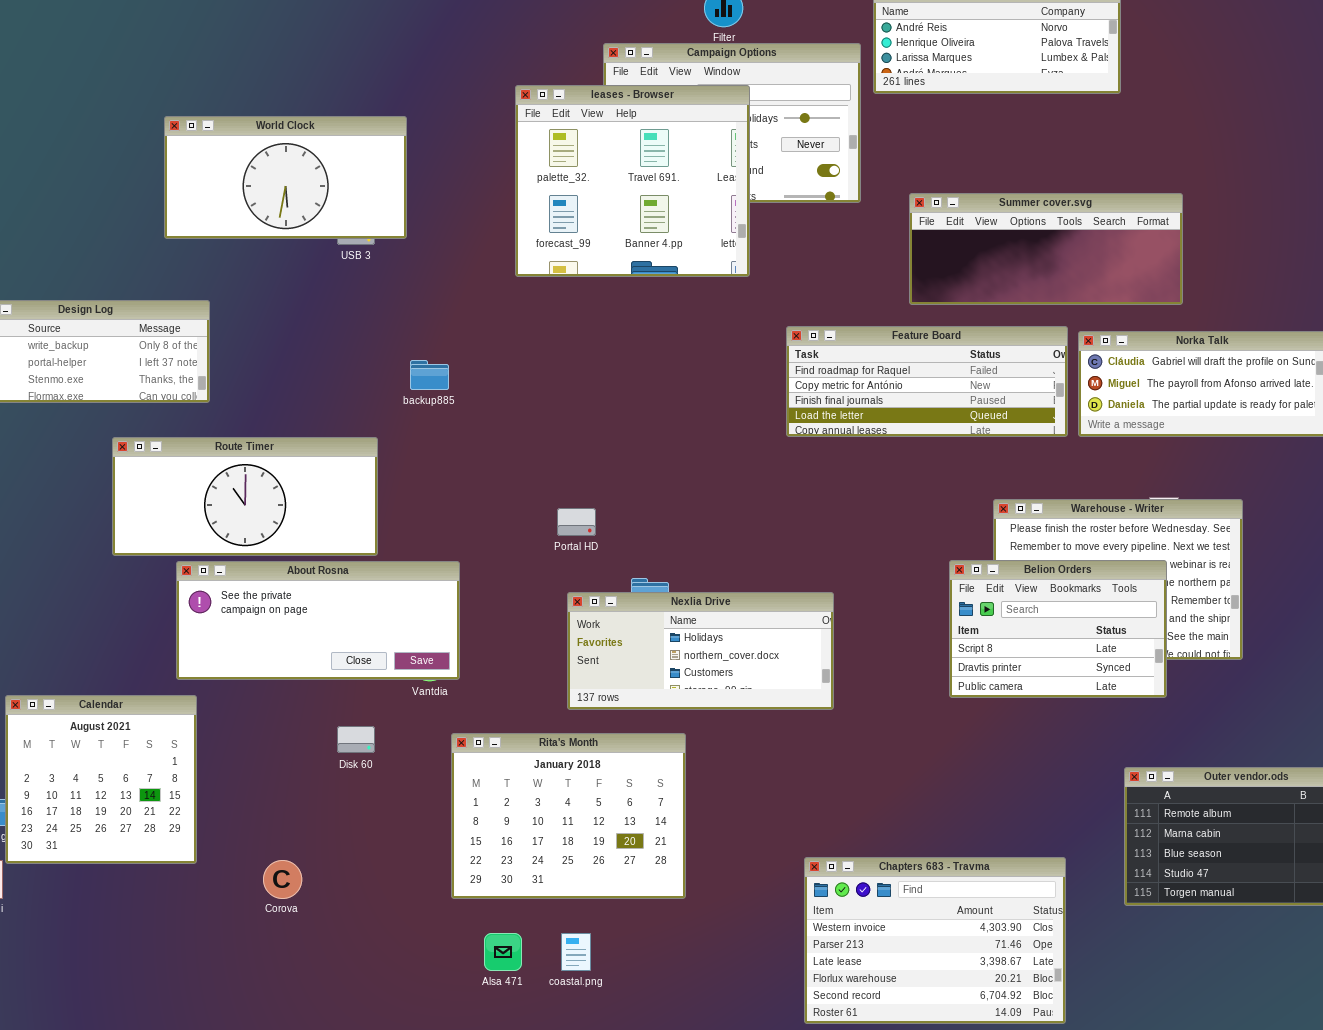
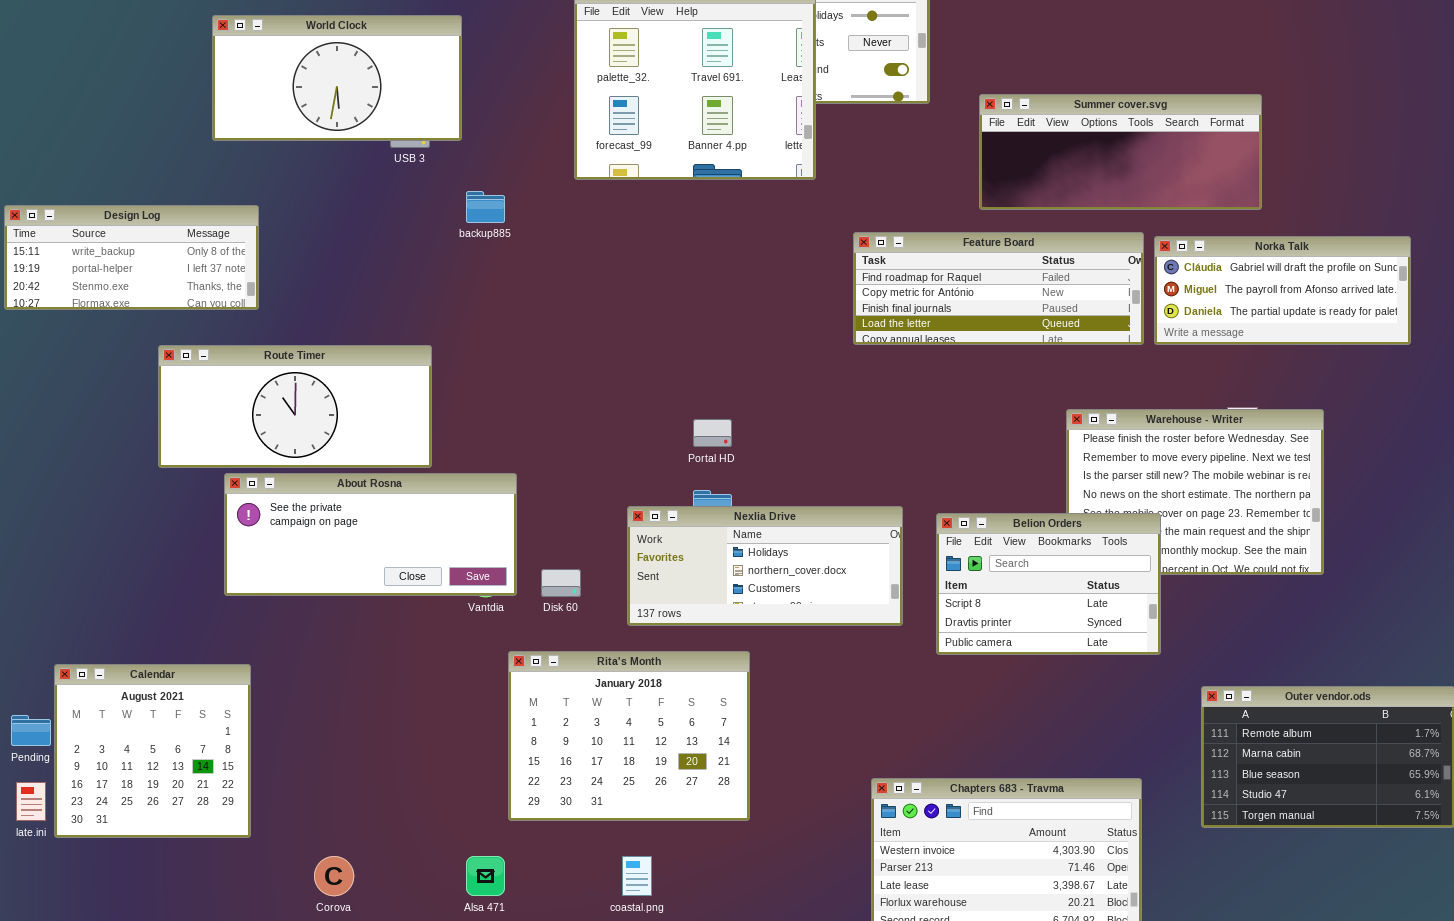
backup885: [410,360,449,390] -> [466,191,505,223], moved
Portal HD: [557,508,596,536] -> [693,419,732,447], moved
Belion Orders: [949,560,1167,698] -> [936,513,1161,655], moved
Calendar: [5,695,197,864] -> [54,664,251,838], moved
Disk 60: [337,726,375,753] -> [541,569,581,597], moved
Corova: [263,860,302,899] -> [314,856,354,896], moved
Alsa 471: [484,933,522,971] -> [466,856,505,896], moved

